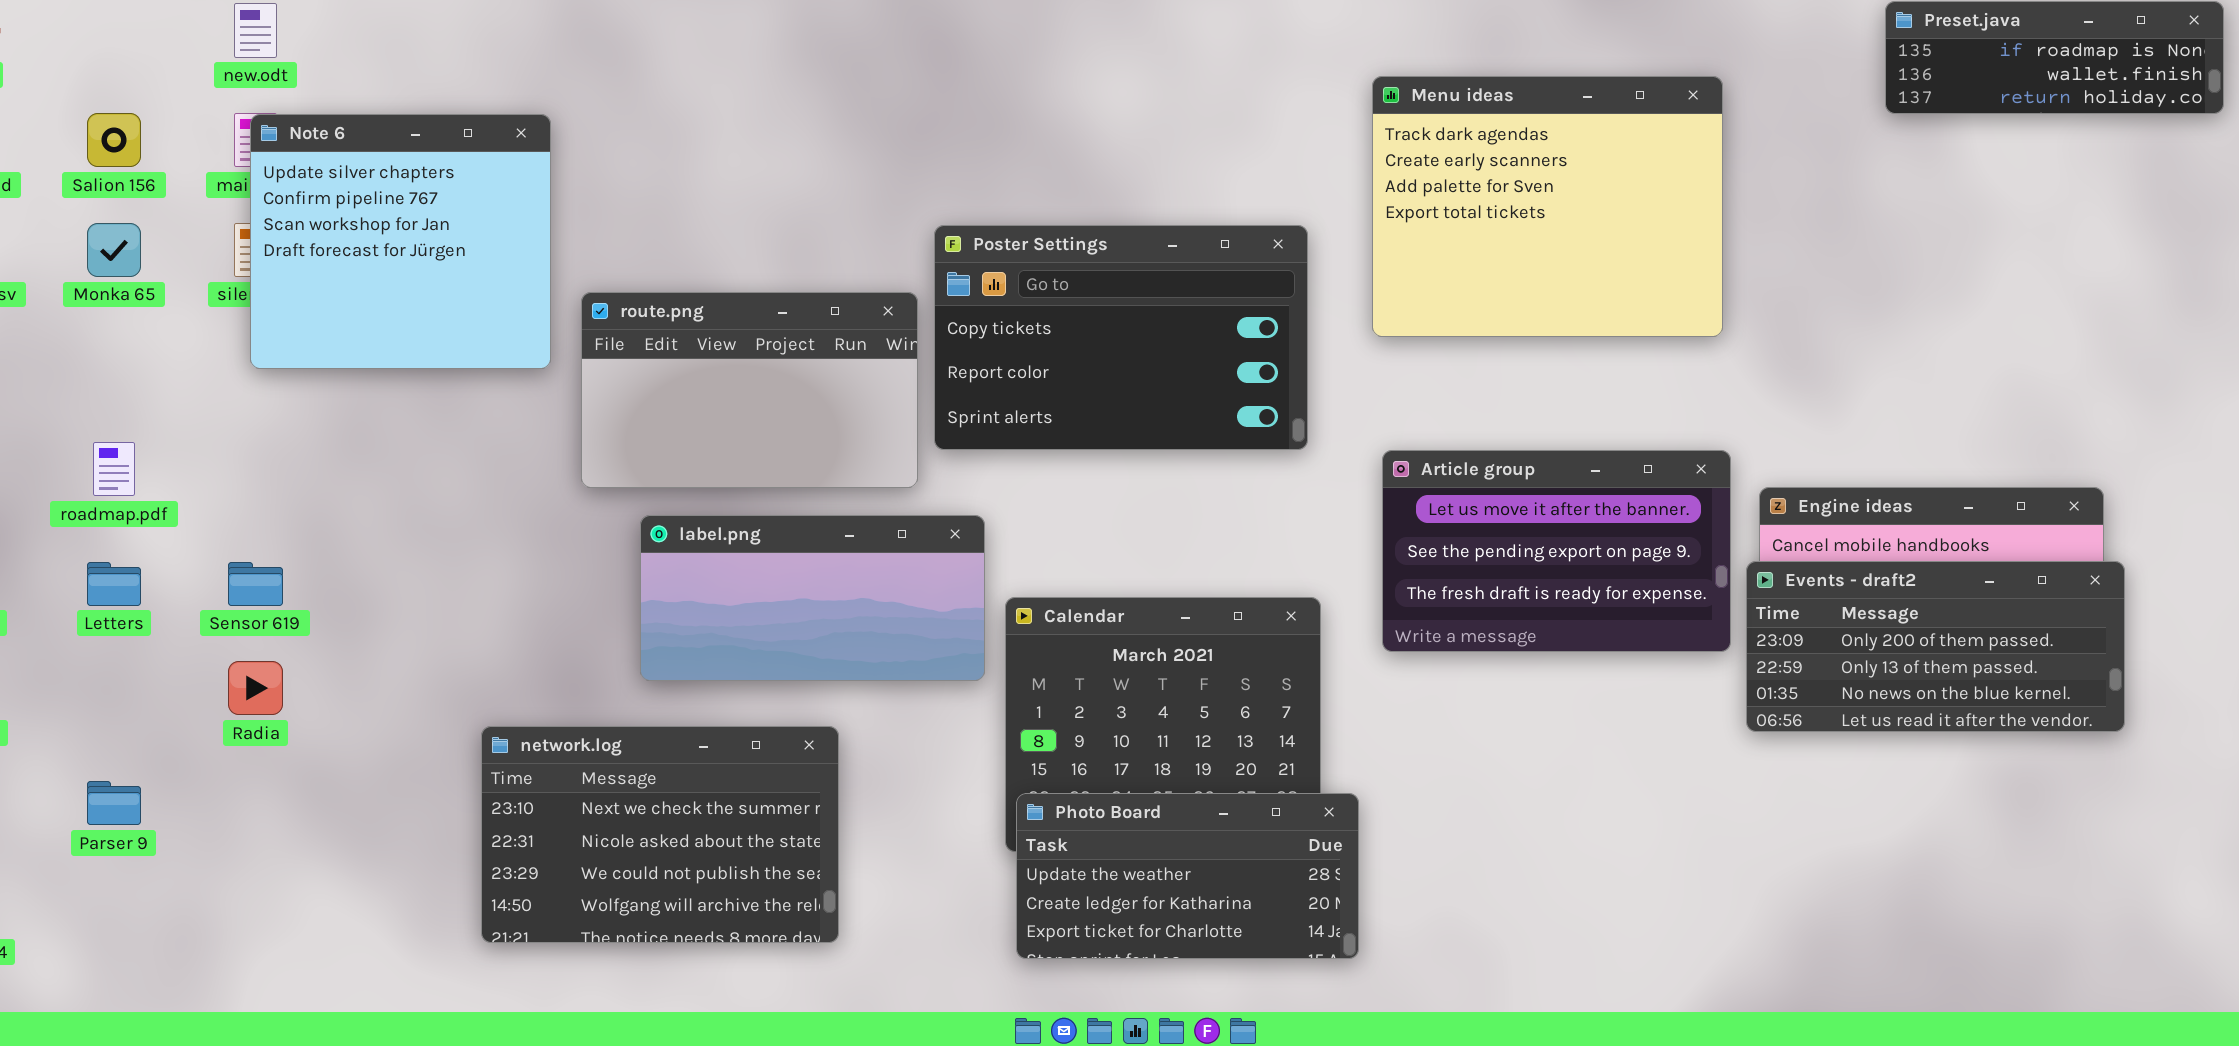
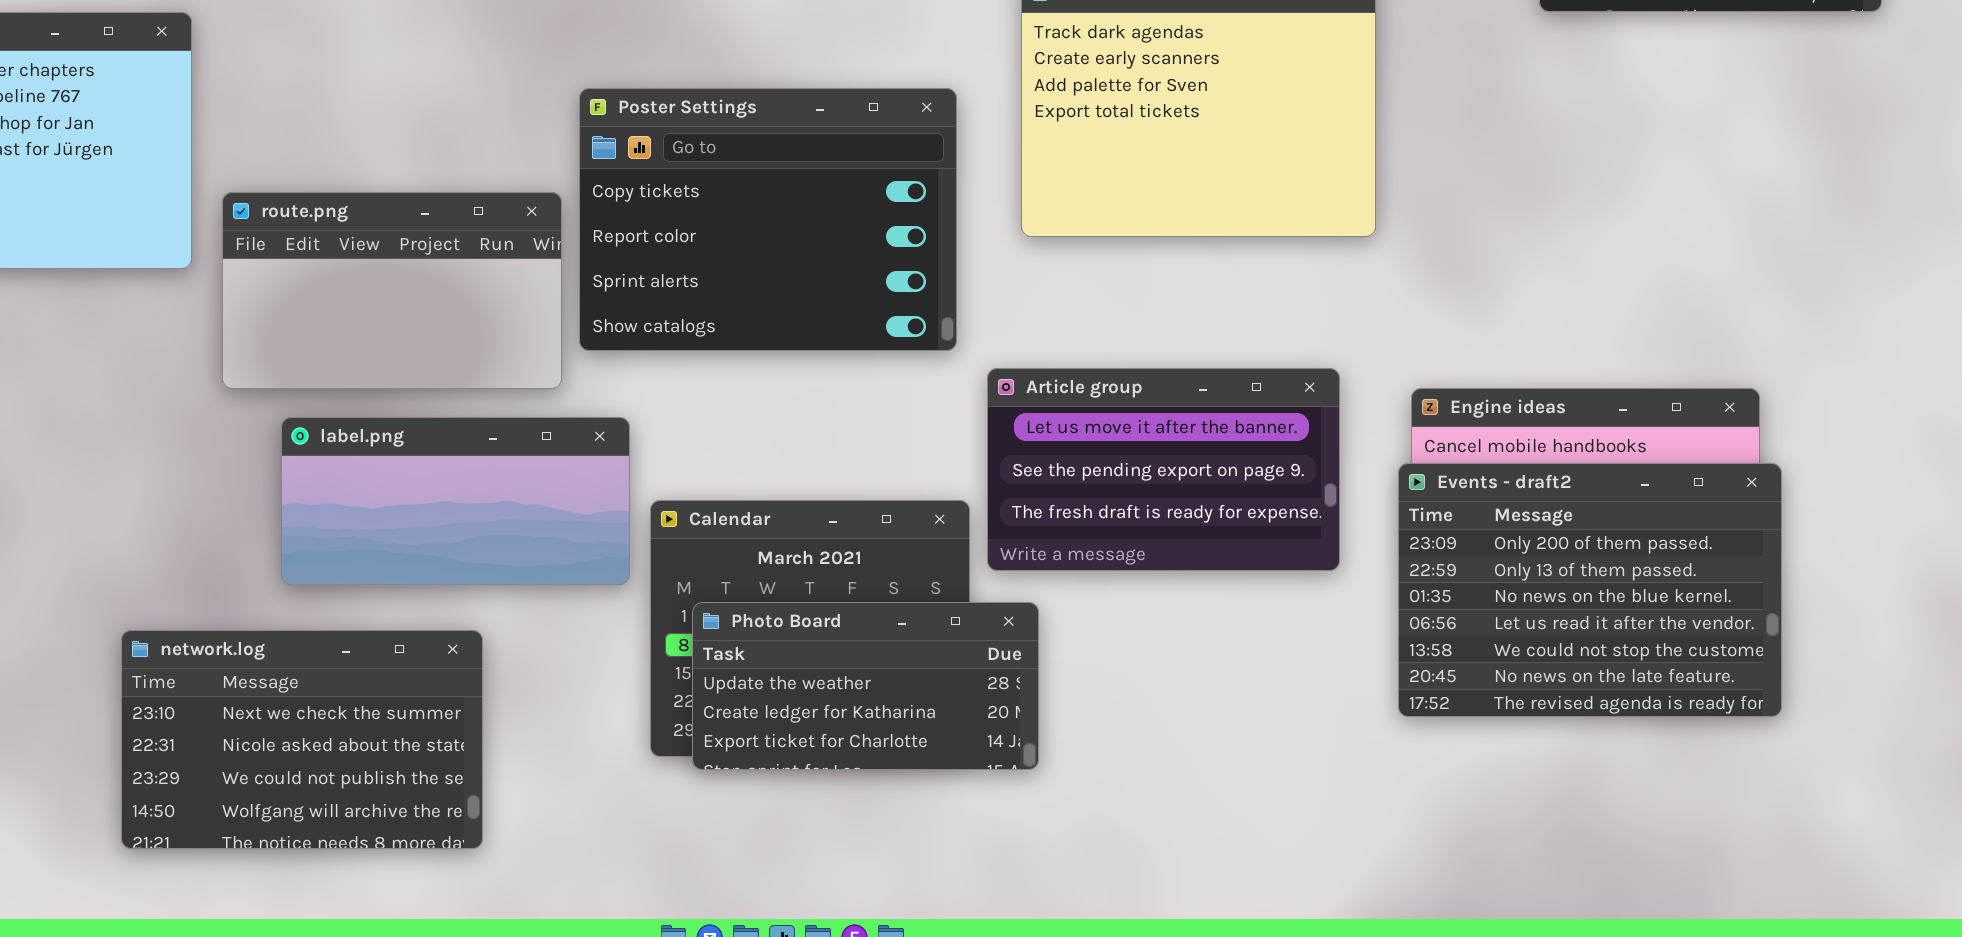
Poster Settings: [934,225,1308,450] -> [579,88,957,351], resized
Article group: [1382,450,1731,652] -> [987,368,1340,571], moved
Events - draft2: [1746,561,2125,732] -> [1398,463,1782,717], resized
Photo Board: [1016,793,1359,959] -> [692,602,1039,770], moved

